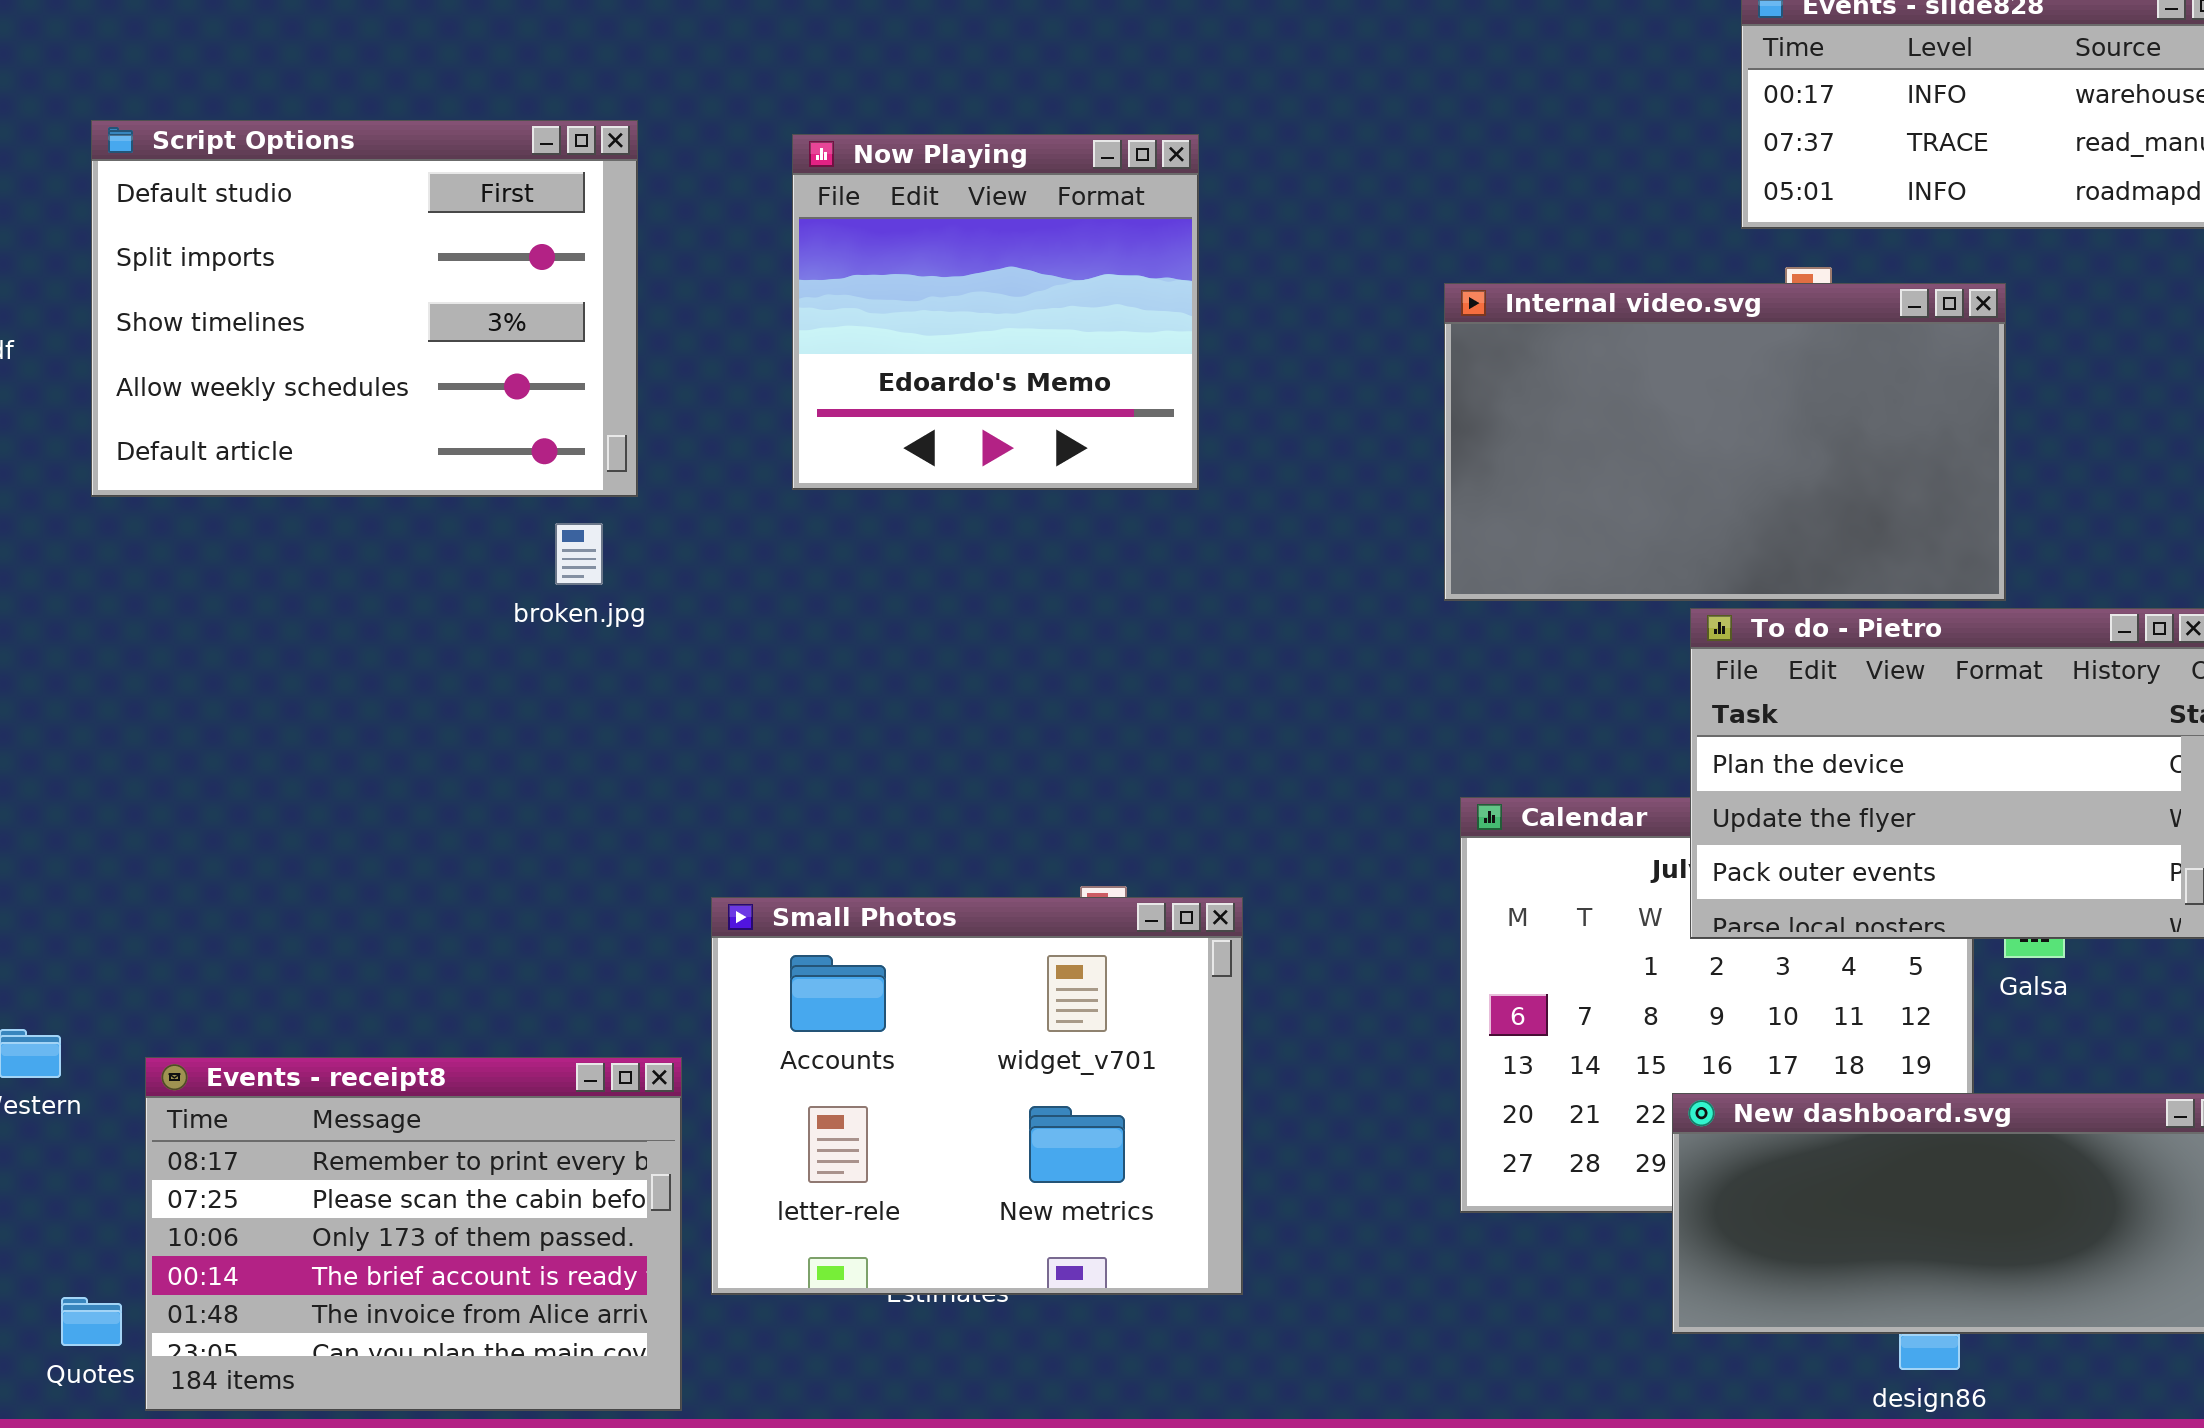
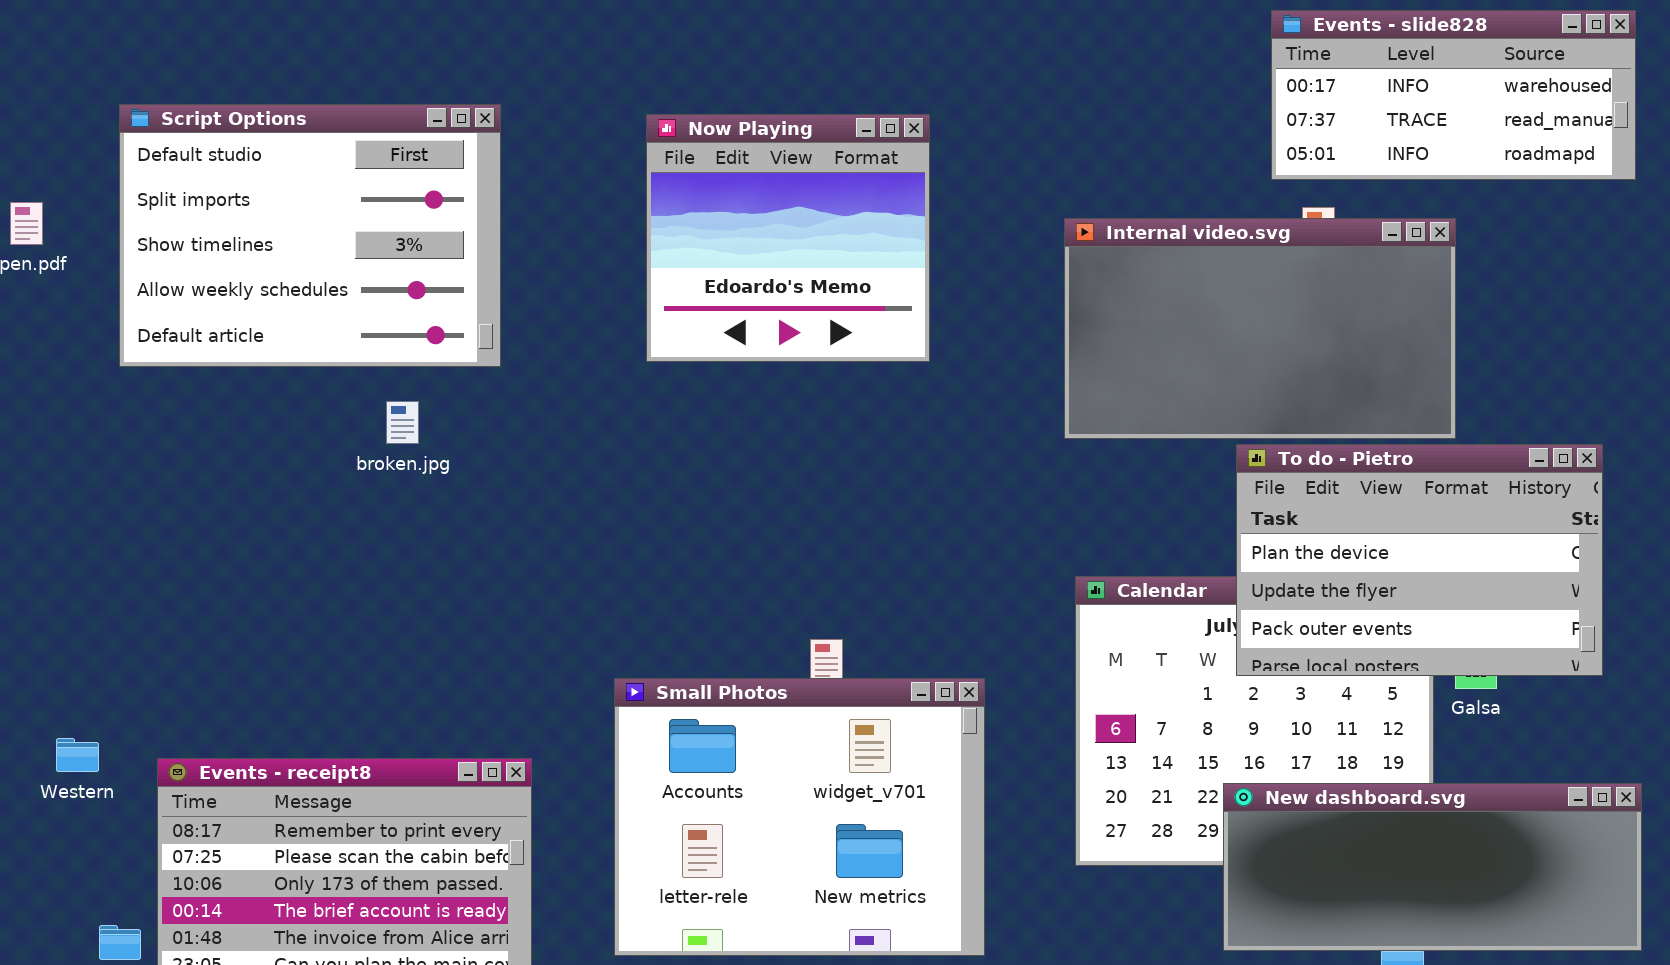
Now Playing: [792,134,1199,490] -> [646,114,930,362], moved
broken.jpg: [555,523,603,585] -> [386,401,419,444], moved
Small Photos: [711,897,1243,1295] -> [614,678,985,956], moved

